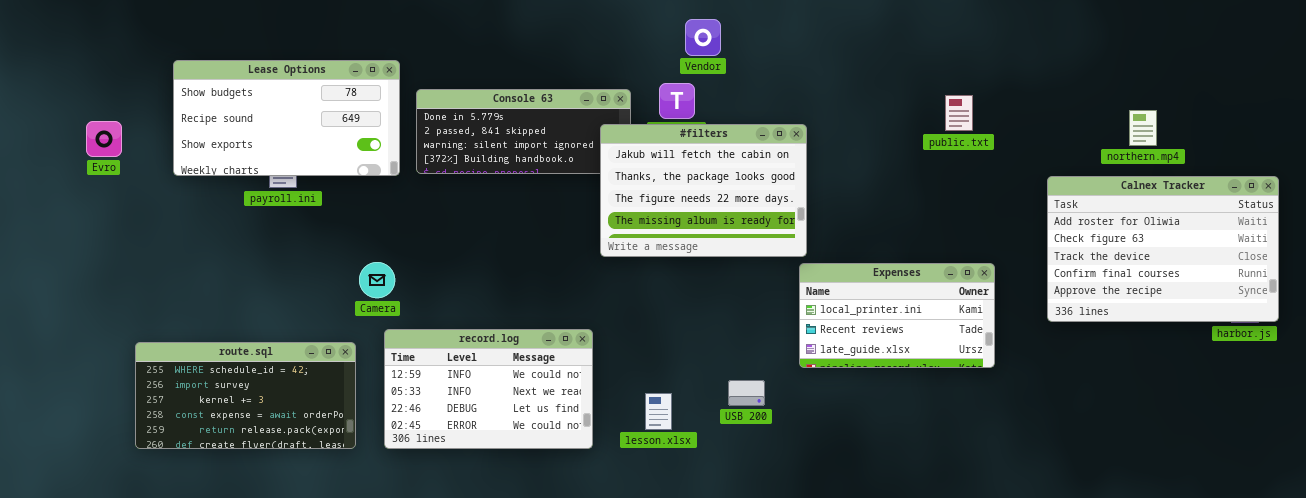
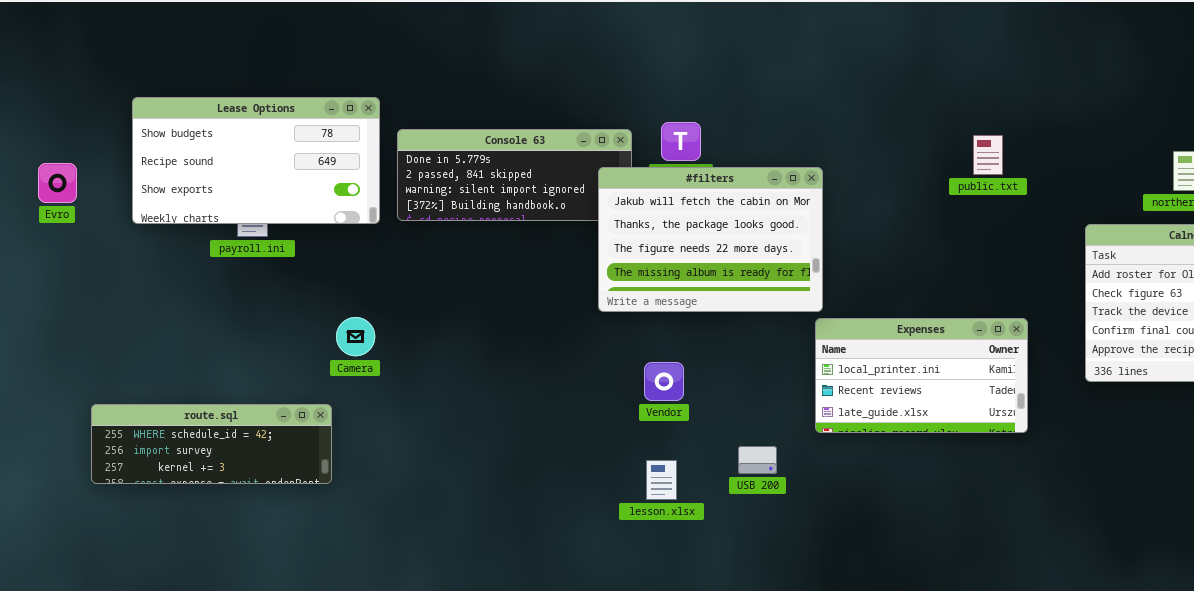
Vendor: [685,19,721,56] -> [644,362,684,401], moved
record.log: [384,329,593,449] -> none, closed
route.sql: [135,342,356,449] -> [91,404,332,484], resized

